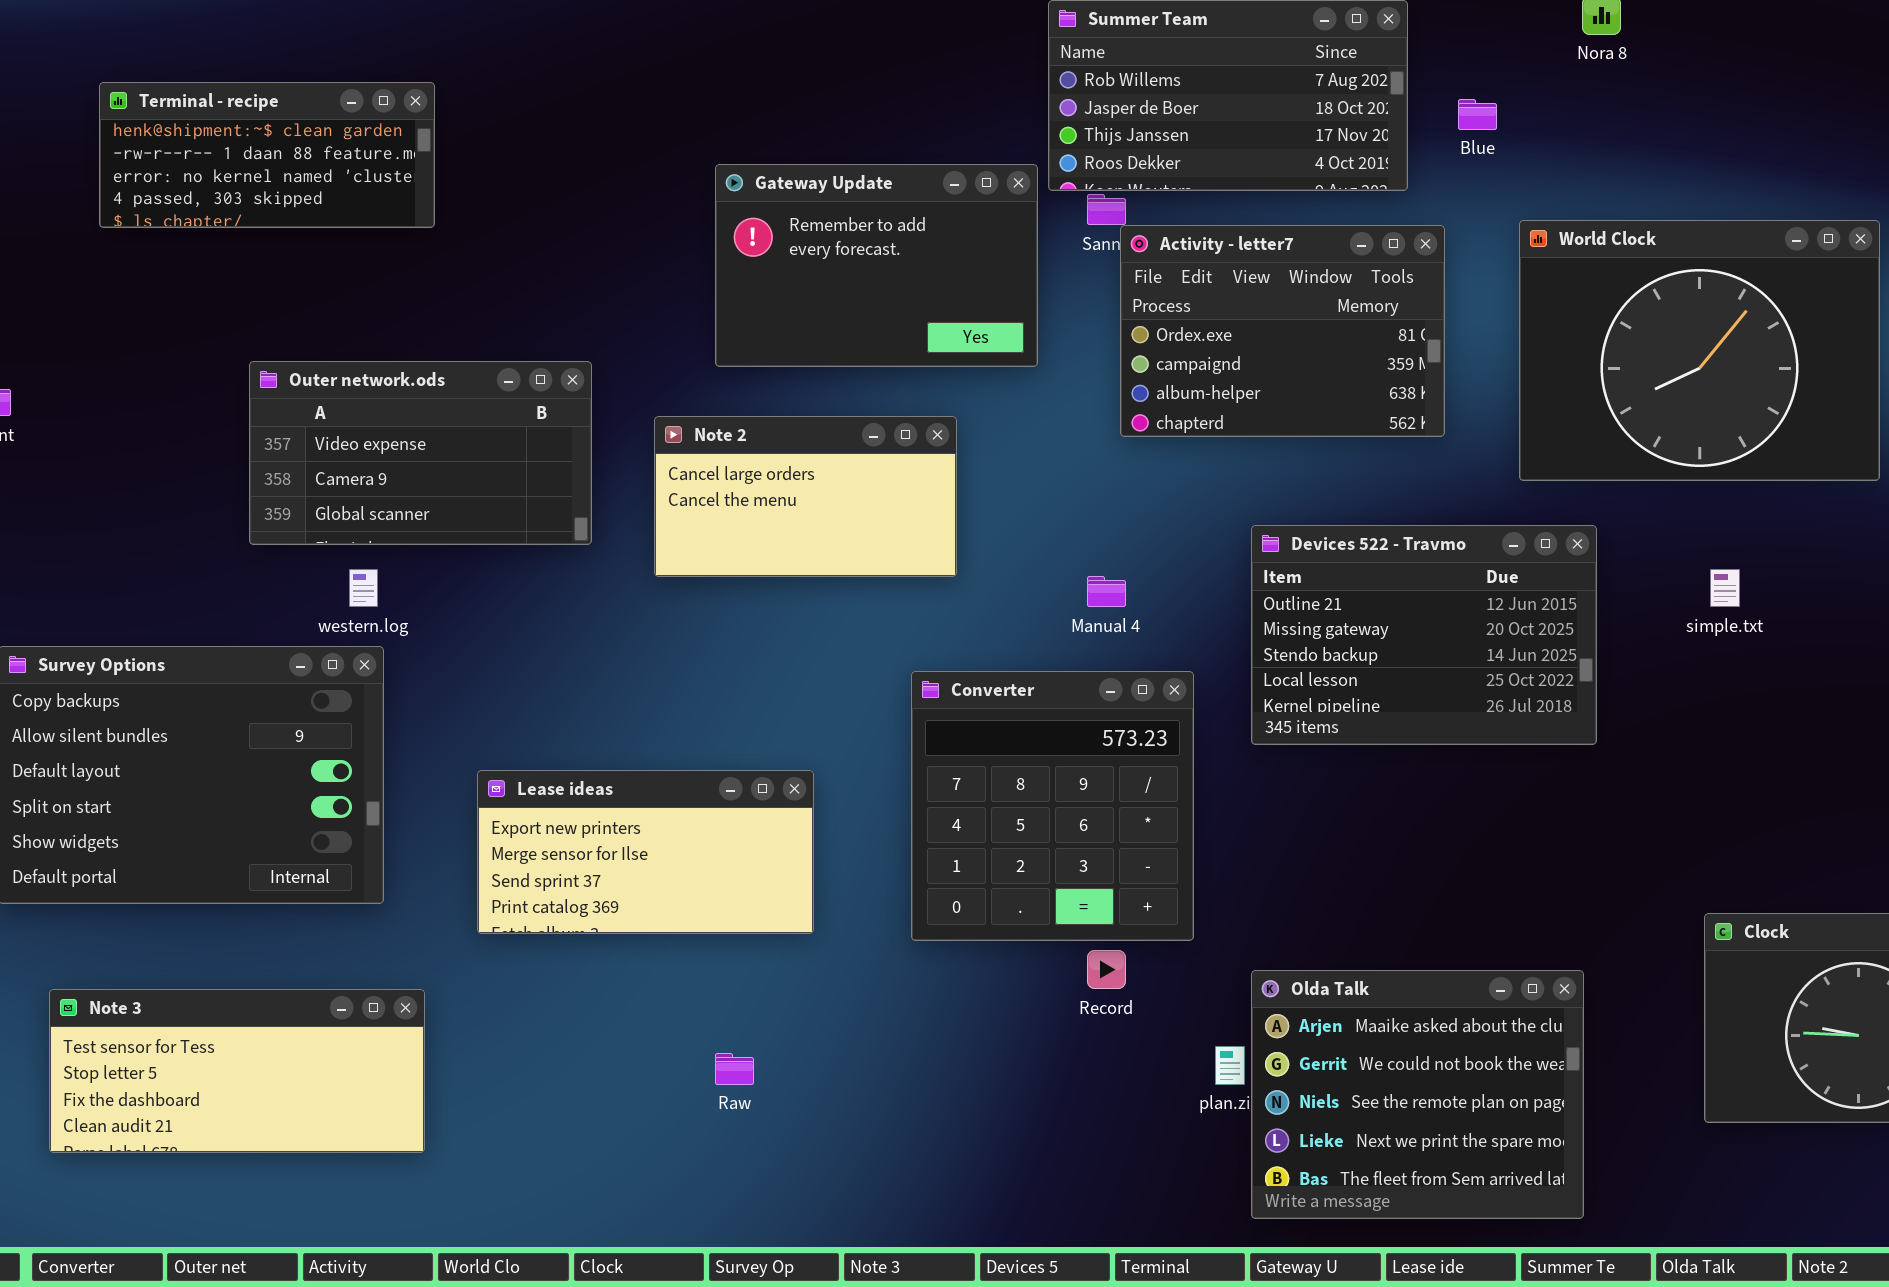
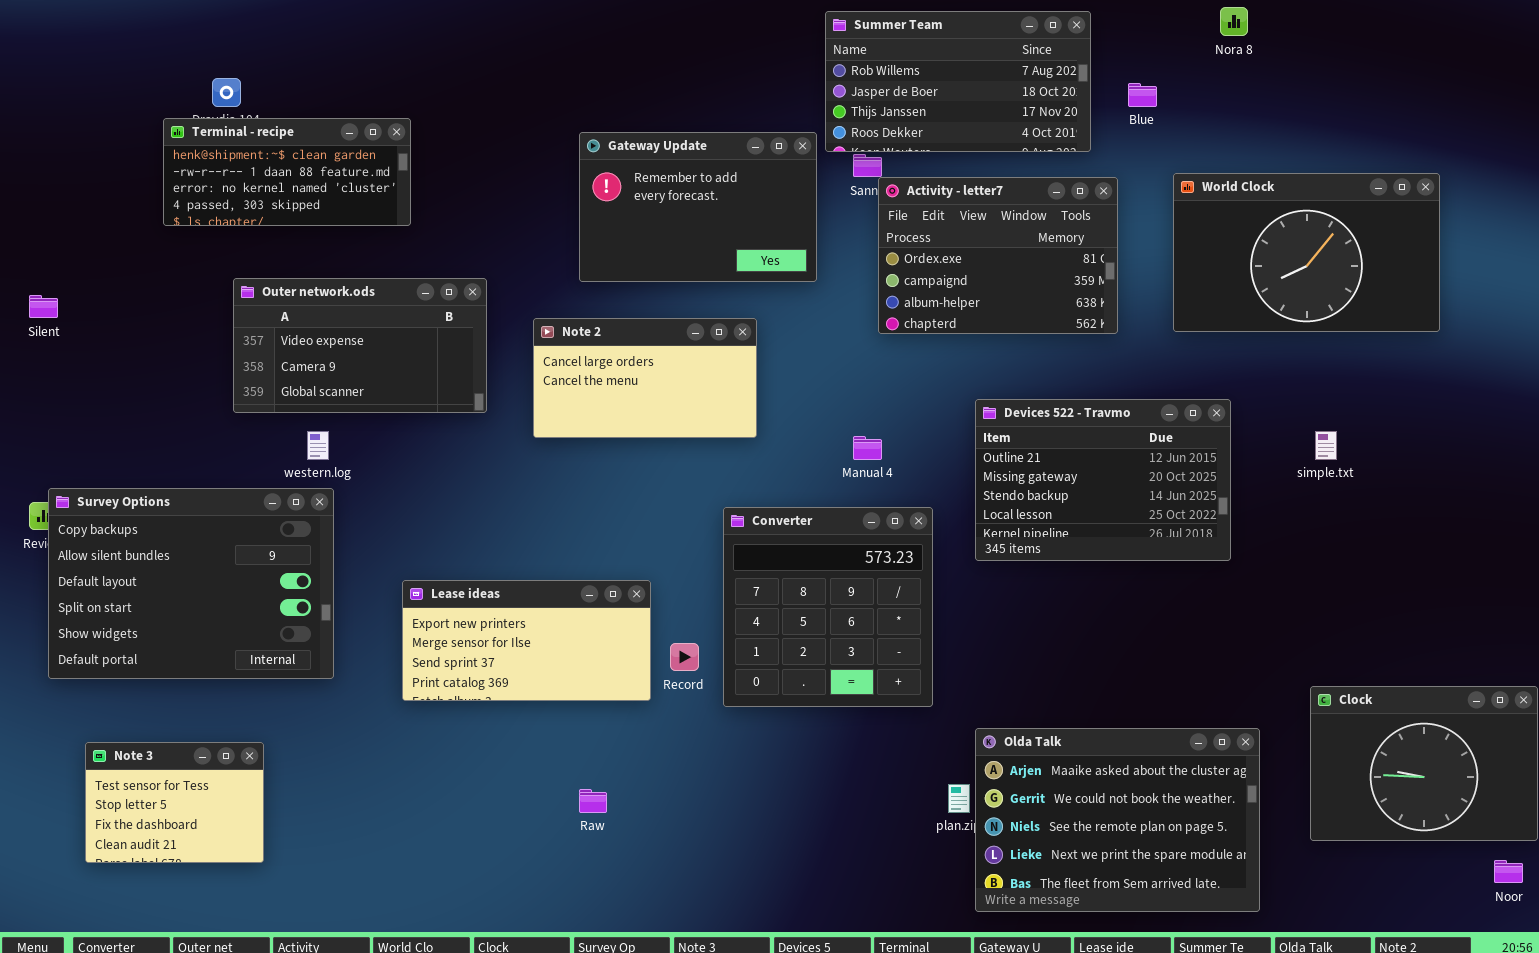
Terminal - recipe: [99,82,435,228] -> [163,118,411,226], moved
World Clock: [1519,220,1880,481] -> [1173,173,1440,332], resized
Record: [1087,950,1126,989] -> [670,643,699,671], moved
Olda Talk: [1251,970,1584,1219] -> [975,728,1260,912], resized
Note 3: [49,989,425,1153] -> [85,742,264,863], resized

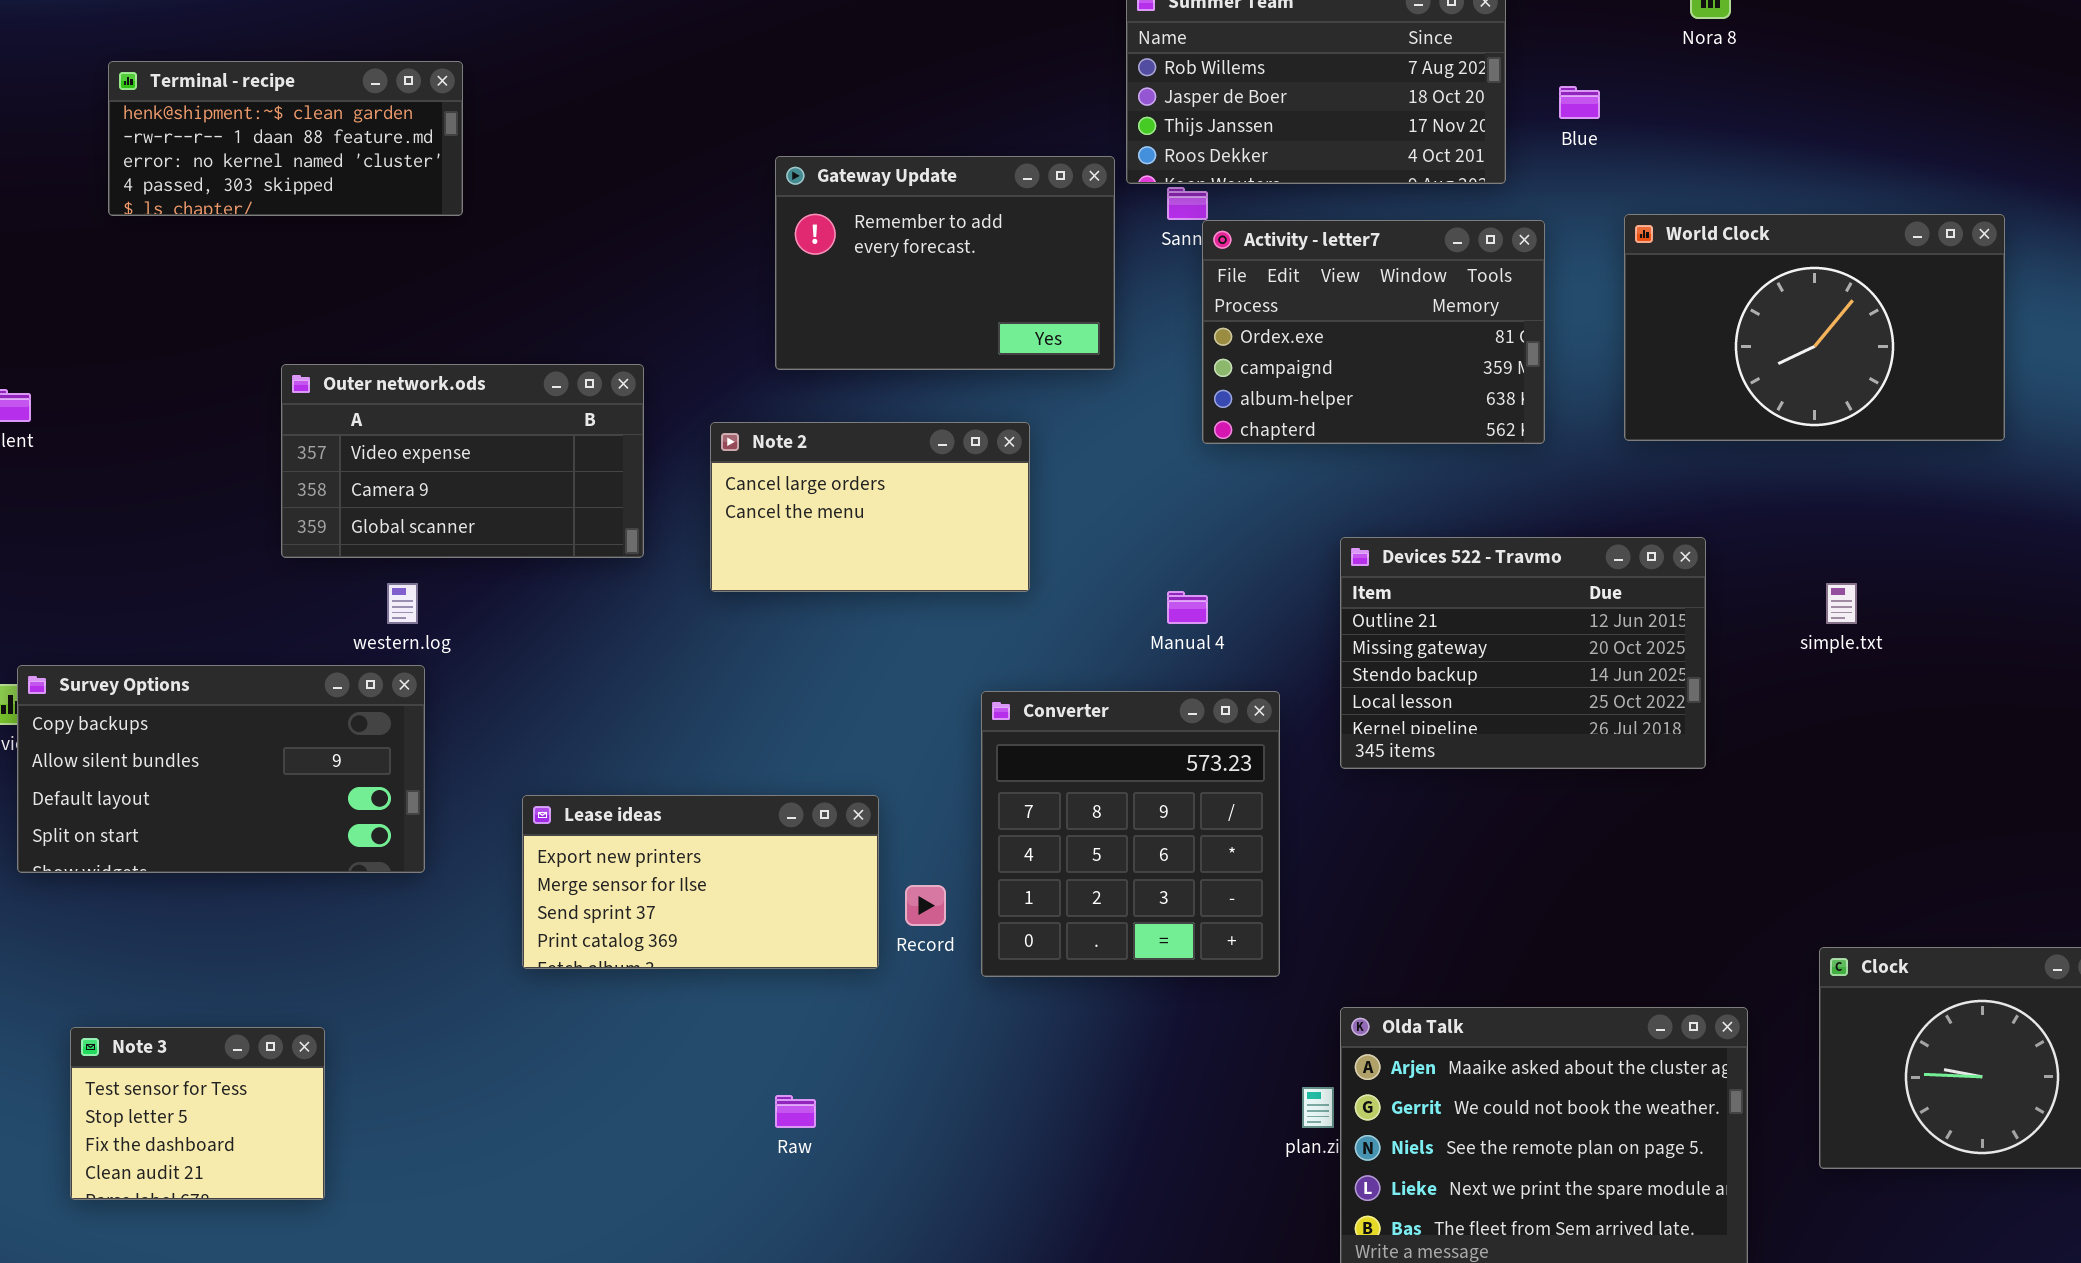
Terminal - recipe: [163,118,411,226] -> [108,61,463,216], moved
Survey Options: [48,488,334,679] -> [17,665,425,873], resized

